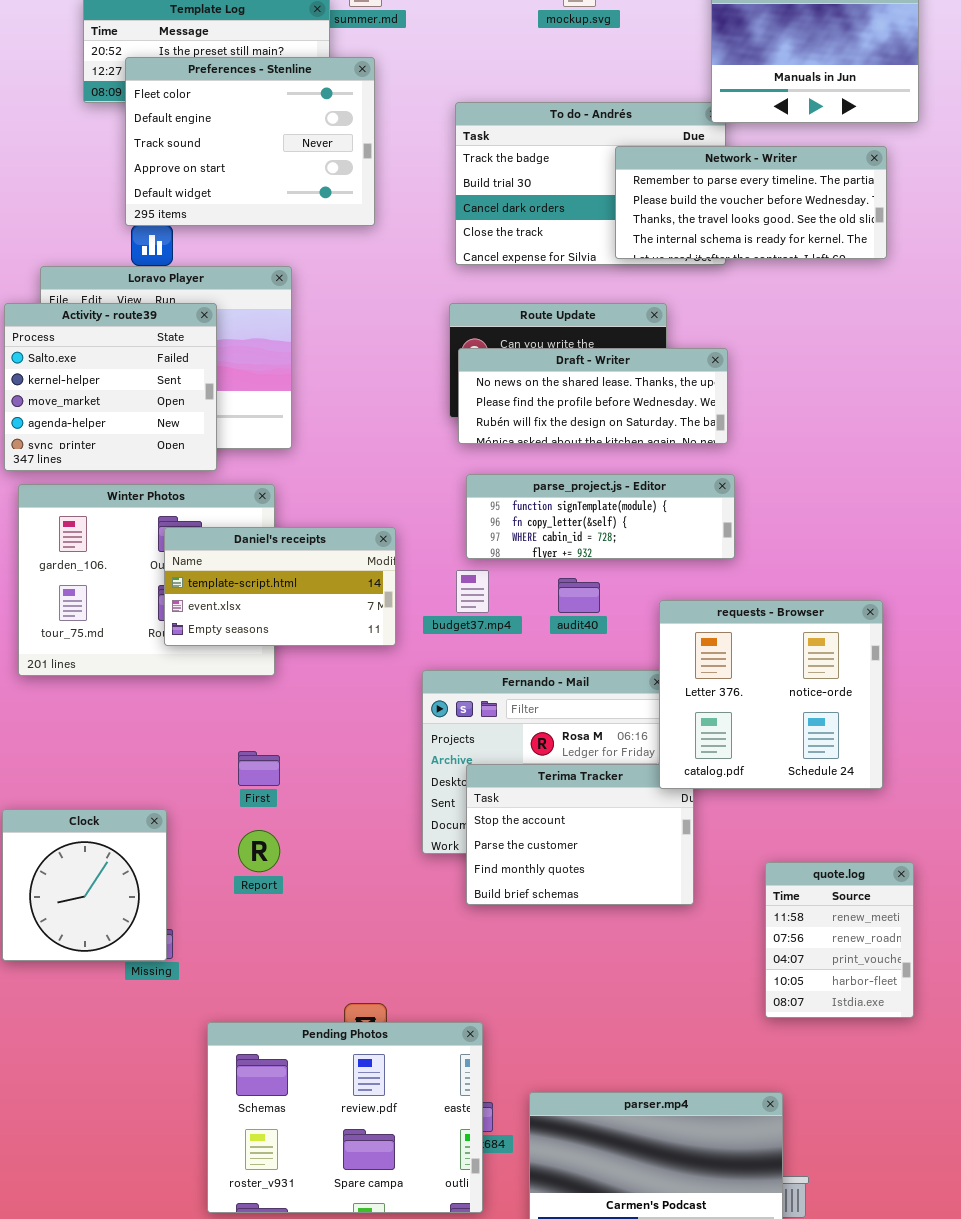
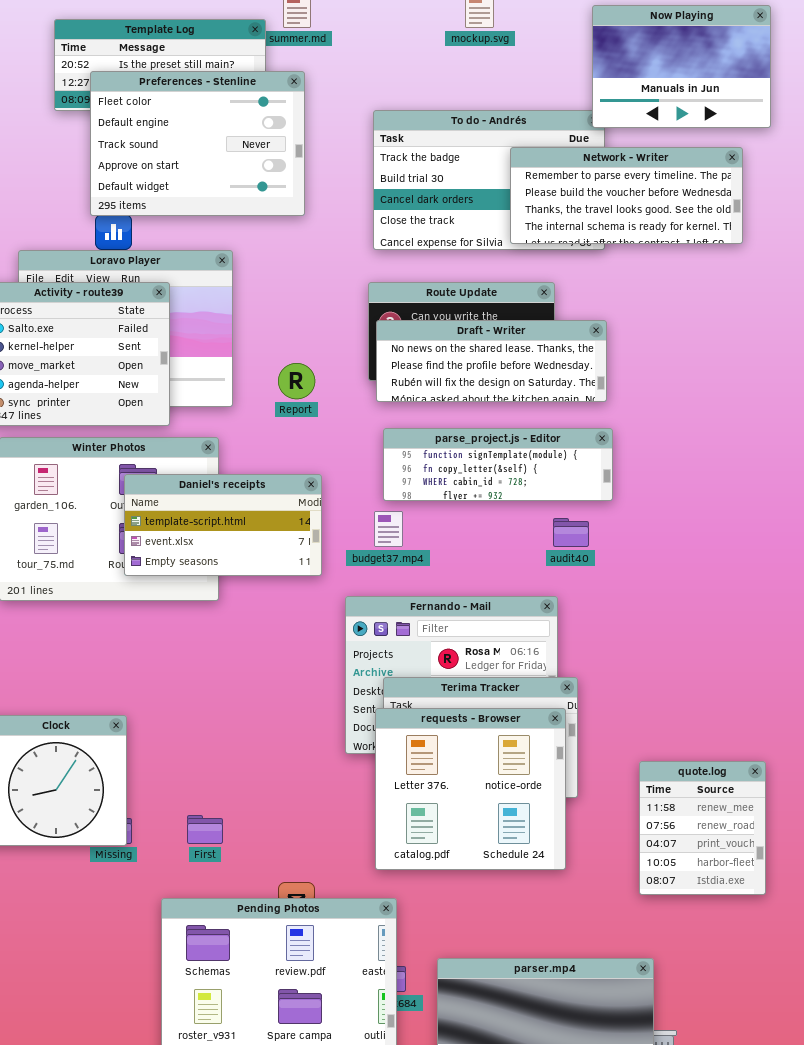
audit40: [558,578,600,613] -> [553,518,589,547], moved
requests - Browser: [659,600,883,789] -> [375,708,566,870], moved
First: [238,751,280,786] -> [187,815,223,844], moved
Report: [238,830,280,872] -> [278,363,315,399], moved

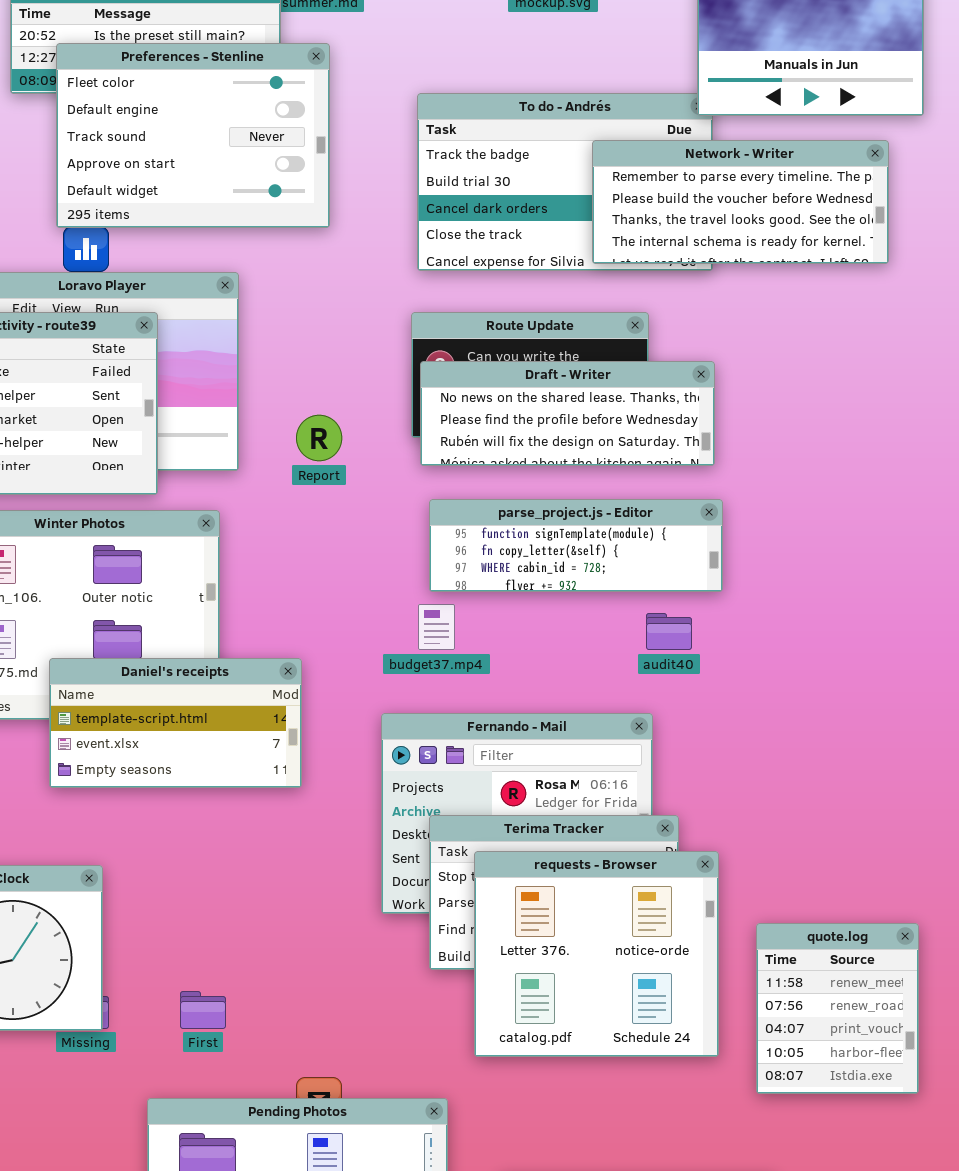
Daniel's receipts: [124,474,322,576] -> [49,658,302,788], moved
requests - Browser: [375,708,566,870] -> [474,851,719,1057], moved

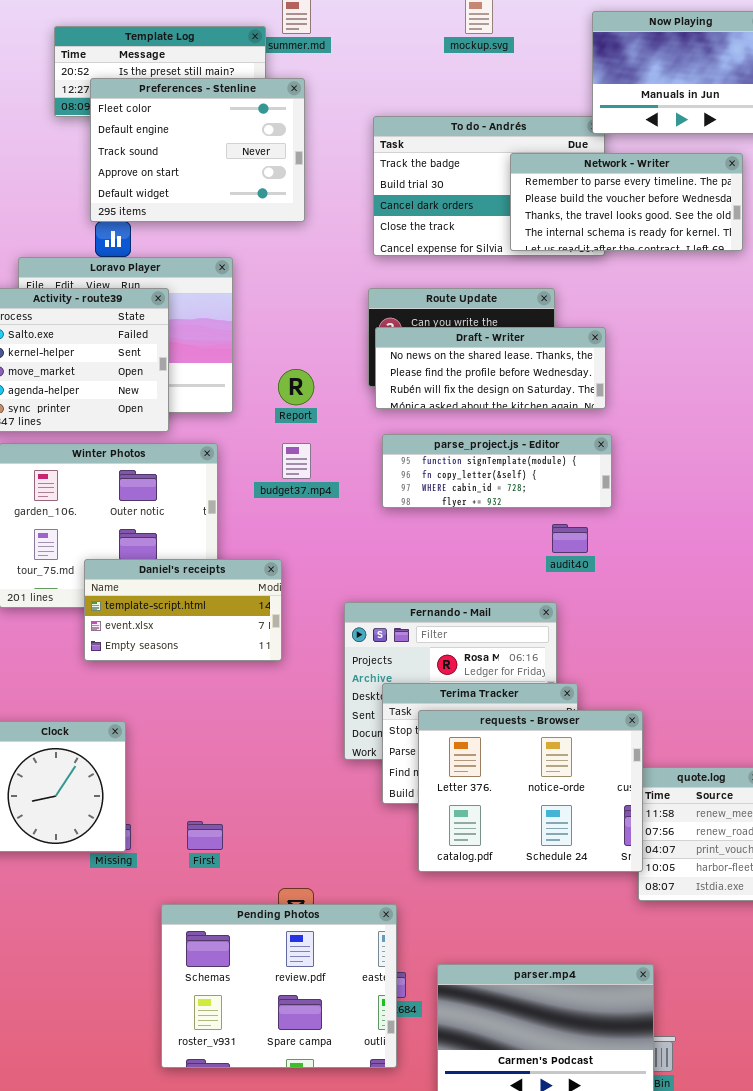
budget37.mp4: [418,604,455,650] -> [282,443,311,479], moved
requests - Browser: [474,851,719,1057] -> [418,710,643,872], resized

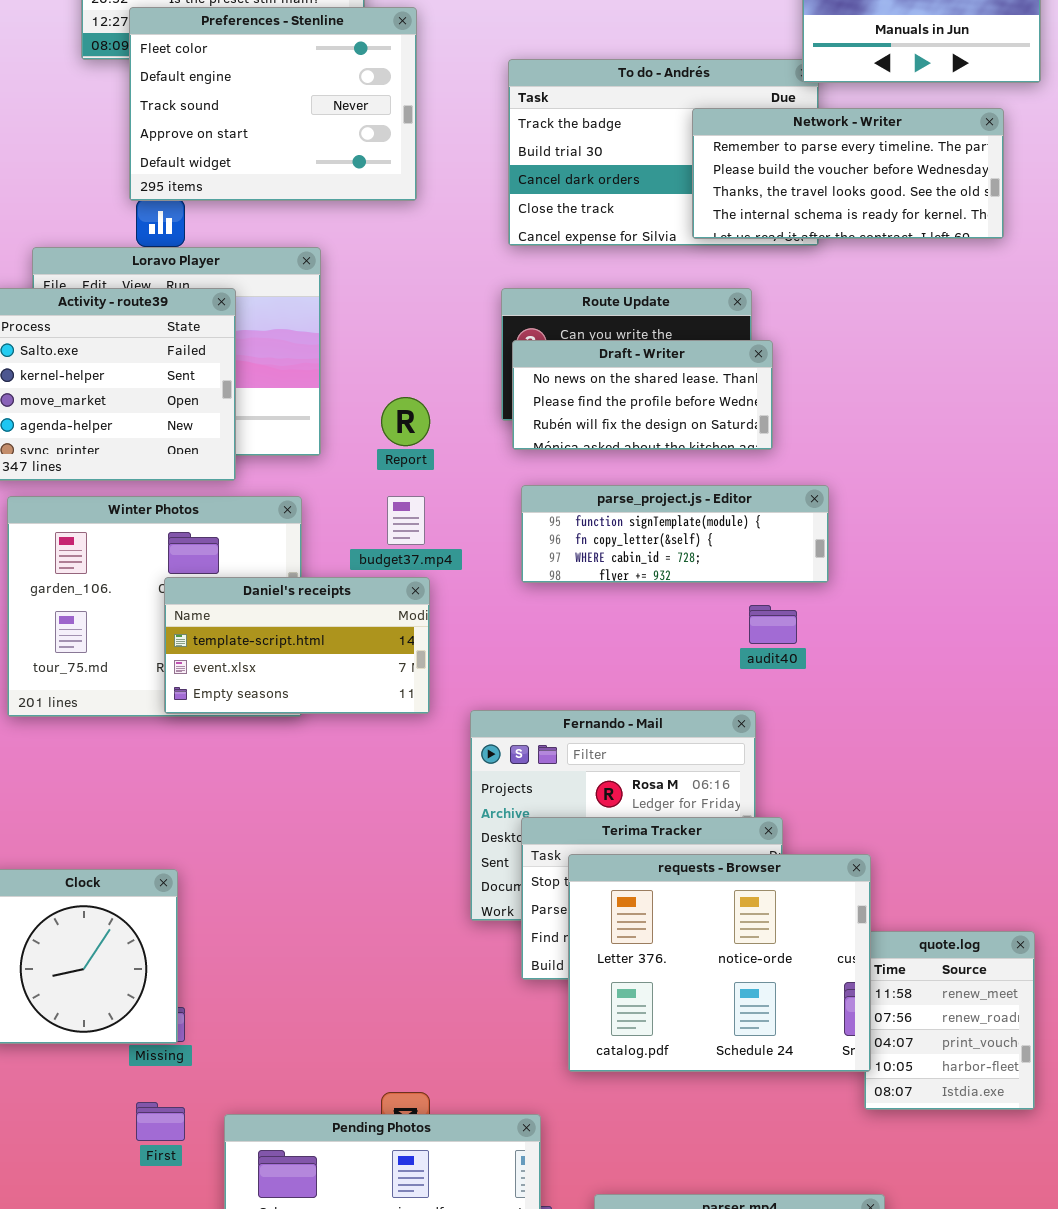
Draft - Writer: [375,327,606,409] -> [512,340,773,450], resized
Daniel's receipts: [84,559,282,661] -> [164,577,430,714], moved
First: [187,821,223,850] -> [136,1102,185,1141], moved

